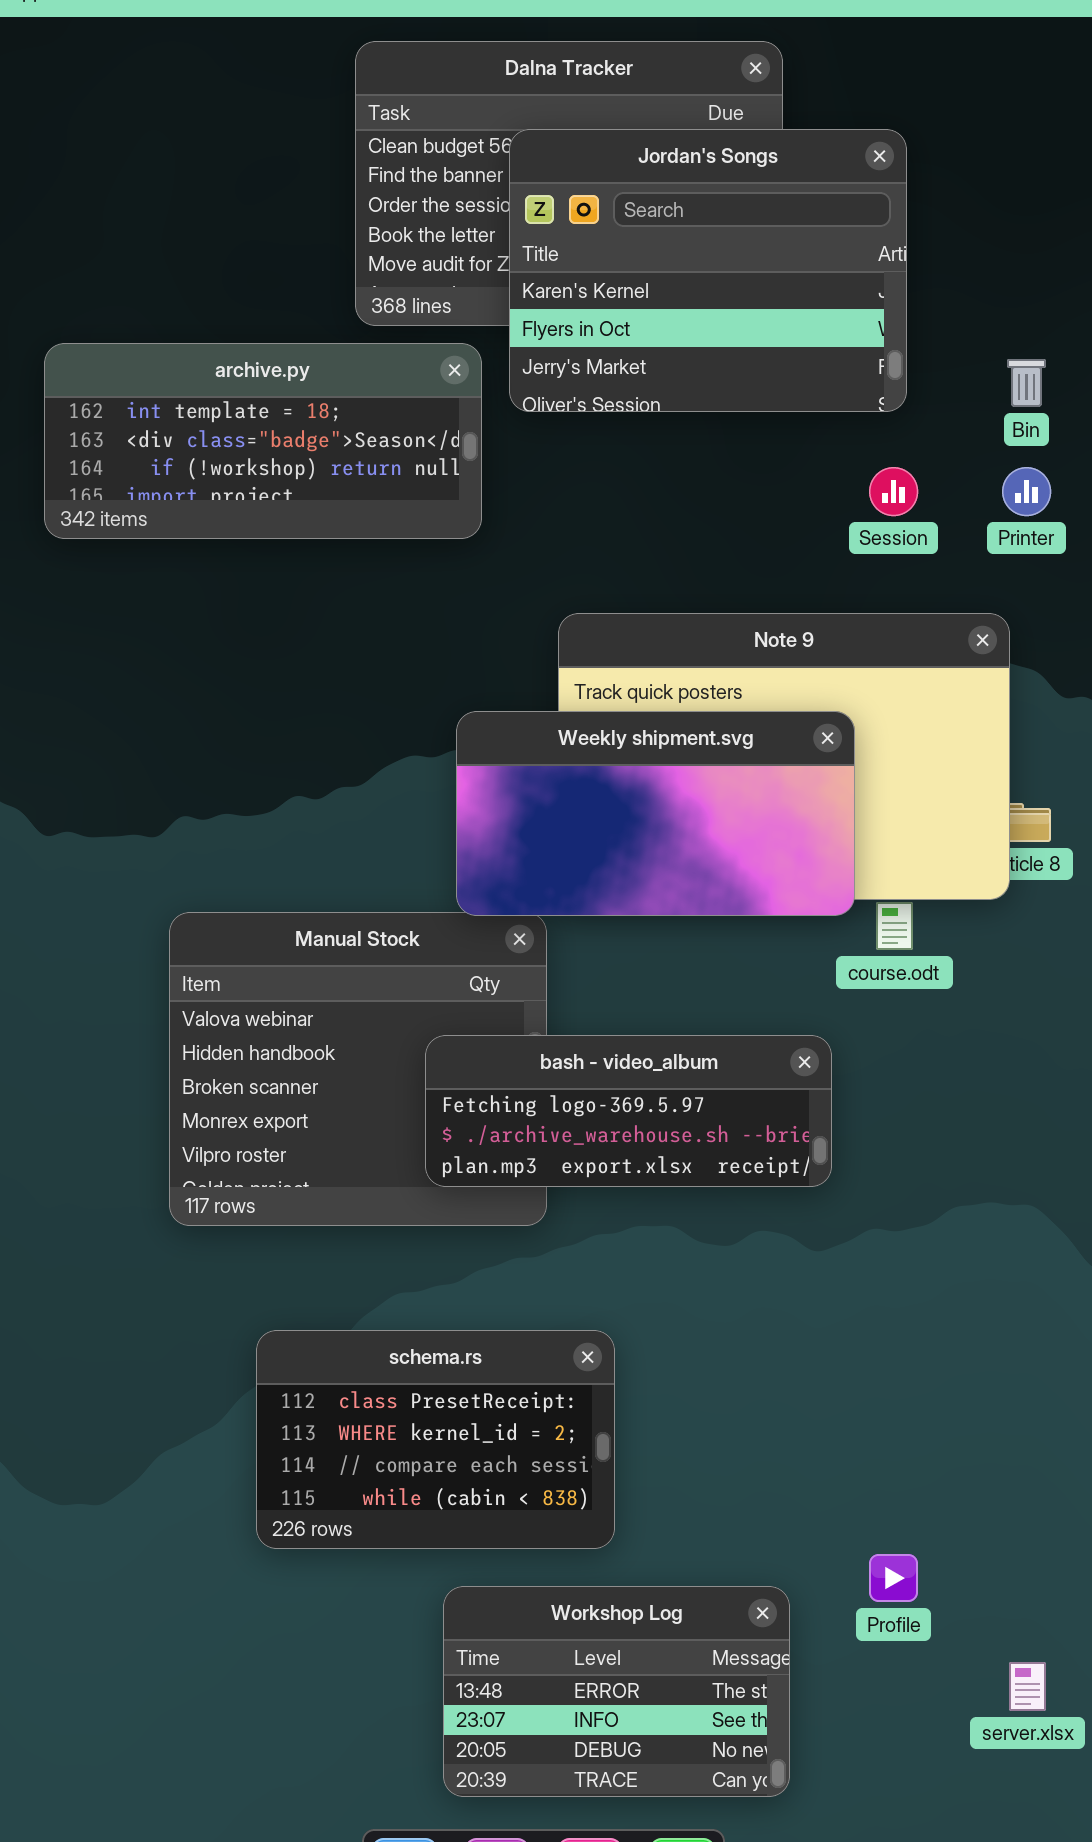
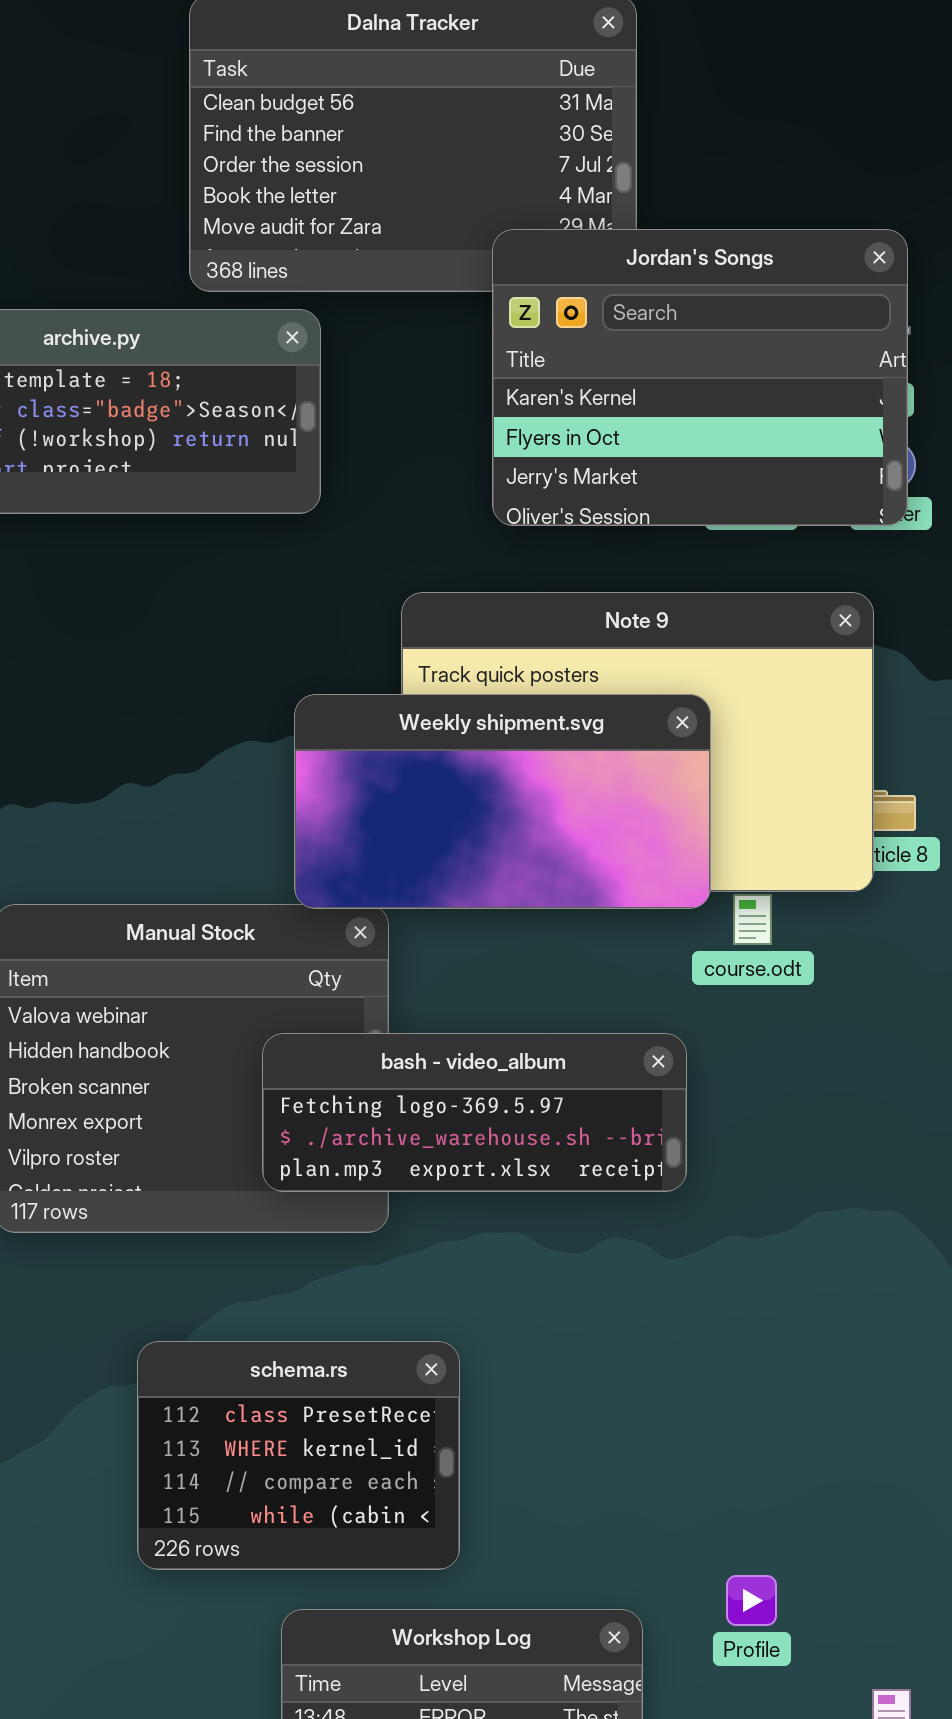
Jordan's Songs: [509,129,907,412] -> [492,229,908,526], moved
schema.rs: [256,1330,615,1549] -> [137,1341,460,1570], resized

